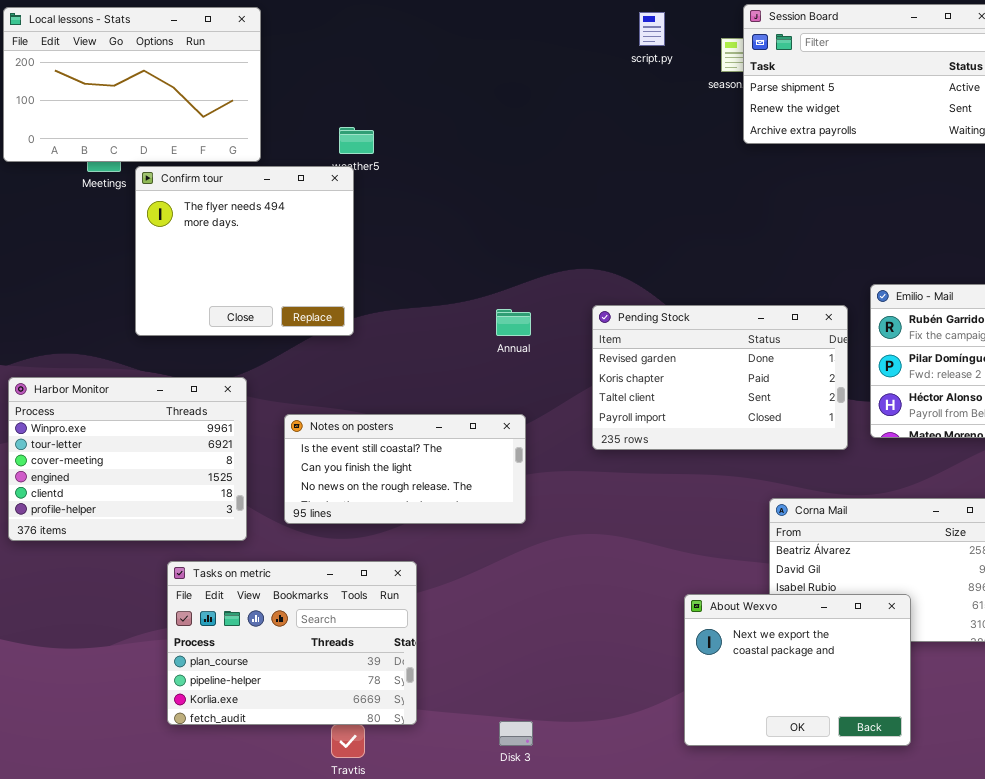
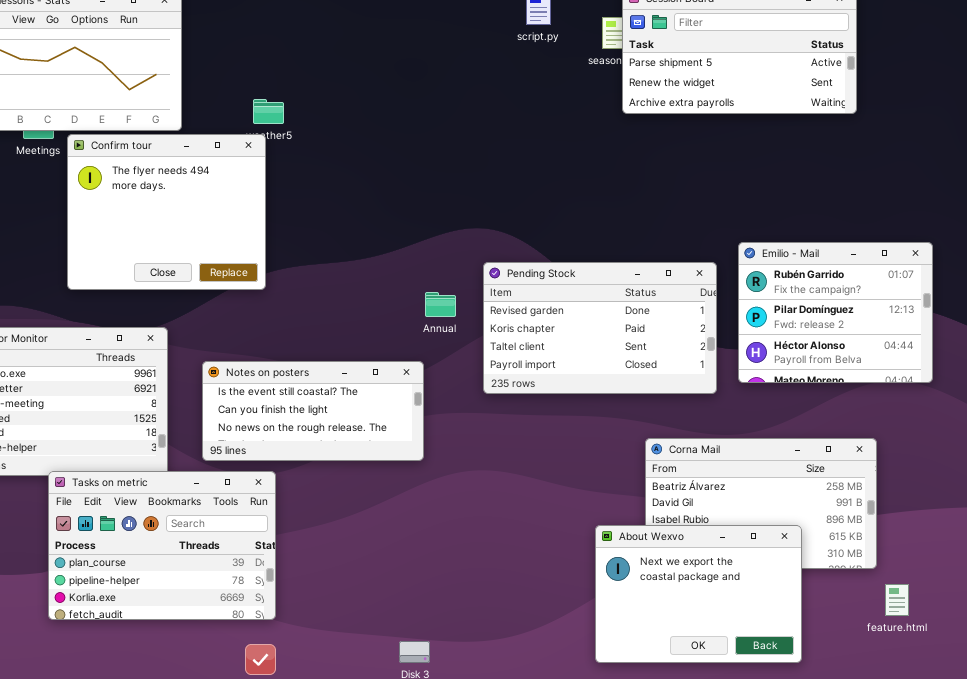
Annual: [496,309,531,336] -> [425,292,456,317], moved
Tasks on metric: [167,561,417,725] -> [48,471,276,620], moved
About Wexvo: [684,594,911,746] -> [595,525,802,663], moved

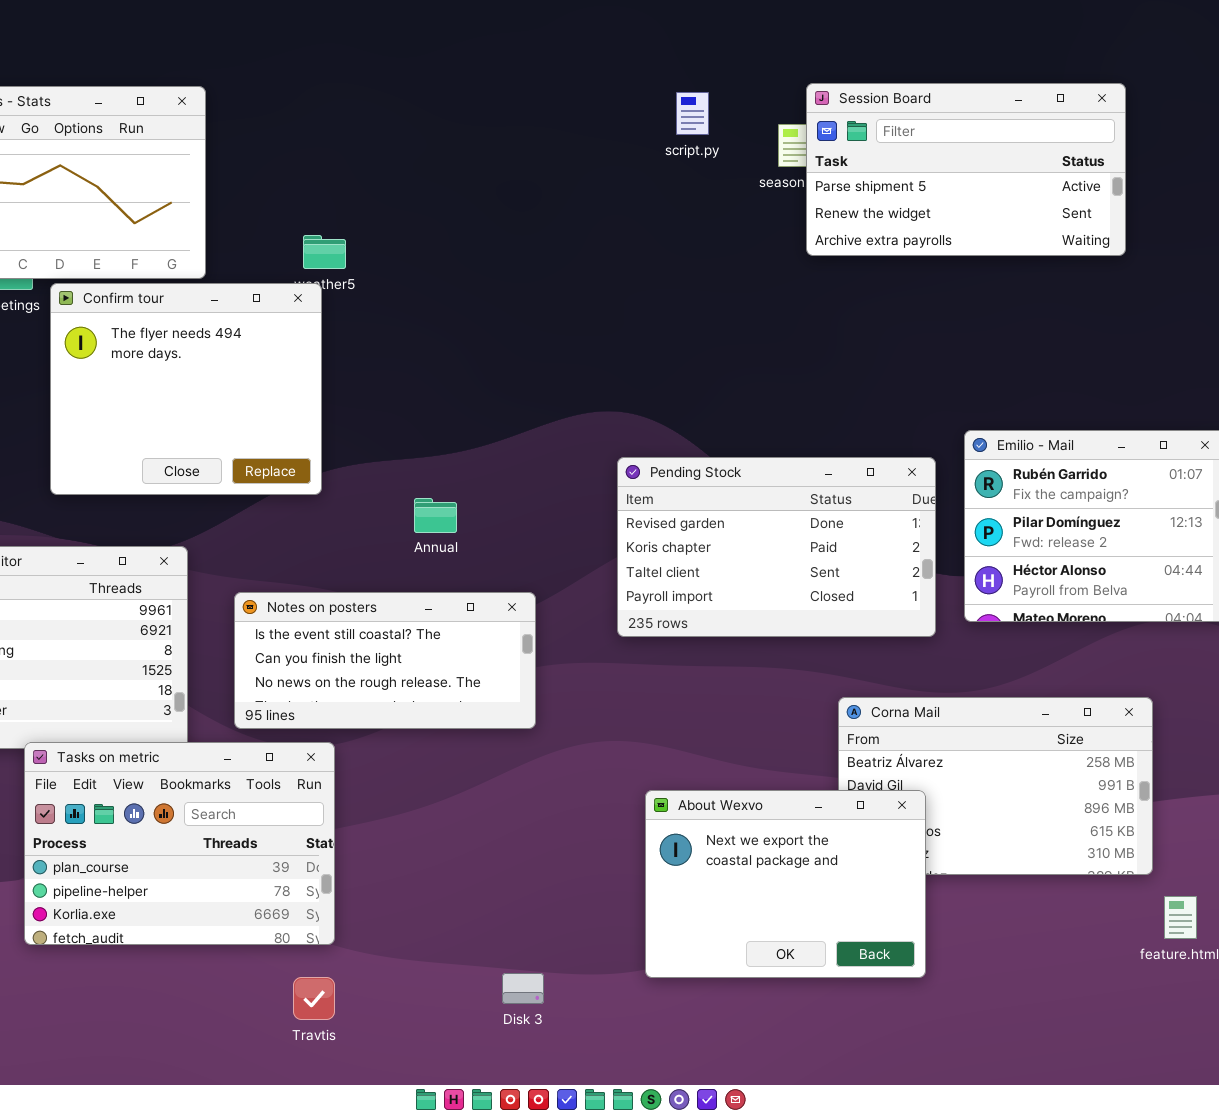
Annual: [425,292,456,317] -> [414,498,457,533], moved
About Wexvo: [595,525,802,663] -> [645,790,926,978], moved

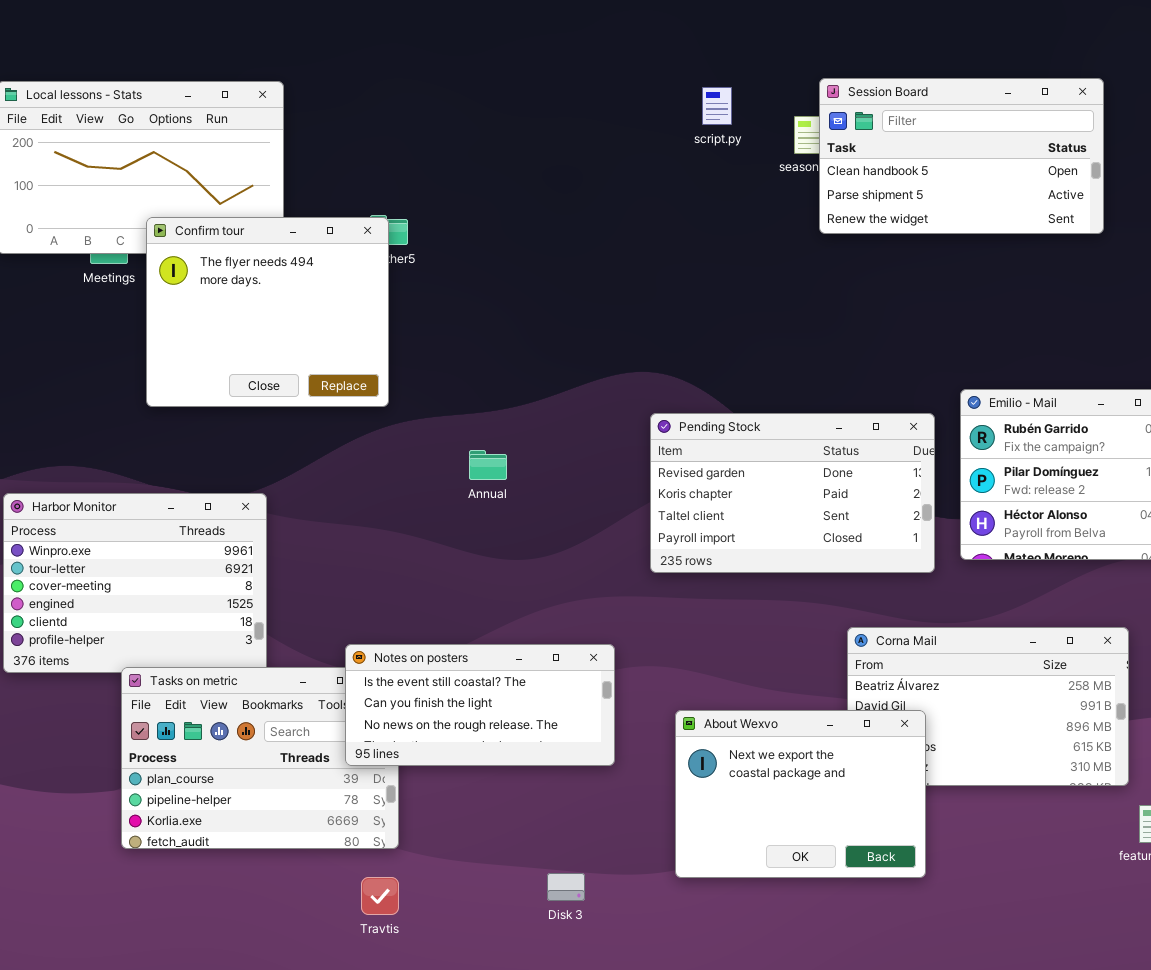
Session Board: [806,83,1126,256] -> [819,78,1104,234], scrolled up 1 row
Confirm tour: [50,283,322,495] -> [146,217,389,407], moved
Notes on posters: [234,592,536,729] -> [345,644,615,766], moved

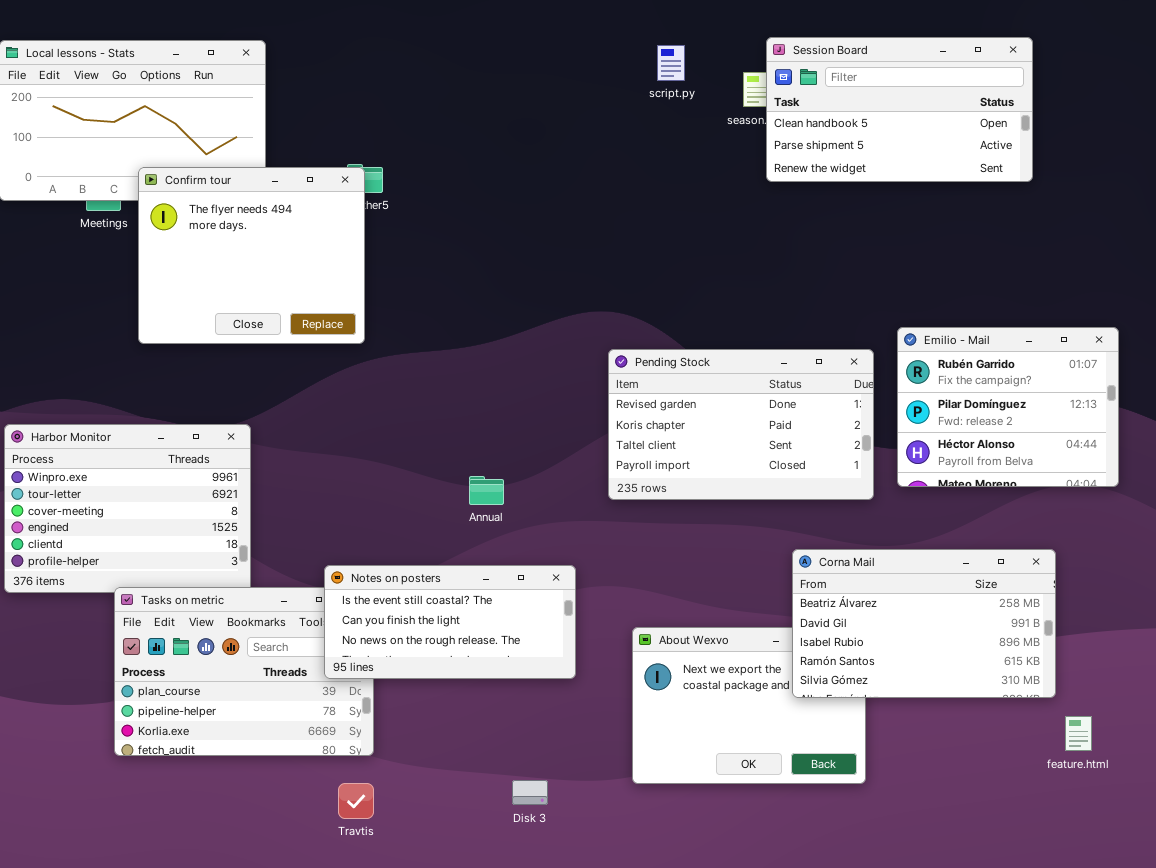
Annual: [469,450,507,480] -> [469,476,504,505], moved
Corna Mail: [847,627,1129,786] -> [792,549,1056,698], raised

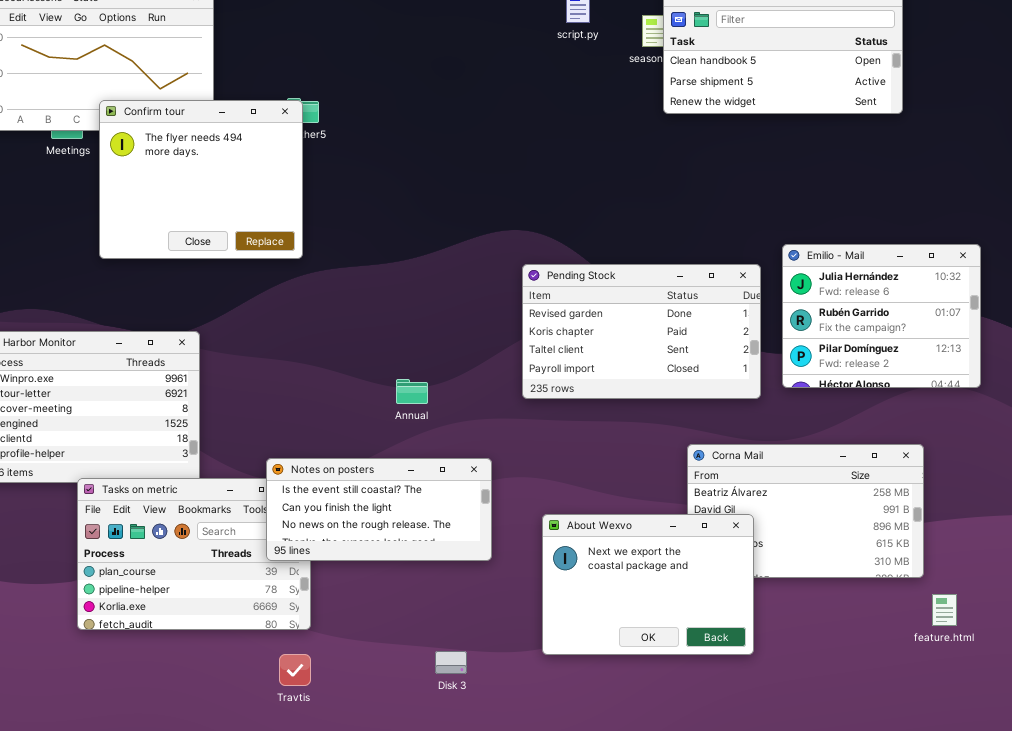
Emilio - Mail: [897,327,1119,487] -> [782,244,981,388], scrolled up 1 row
About Wexvo: [632,627,866,784] -> [542,514,754,655], raised

